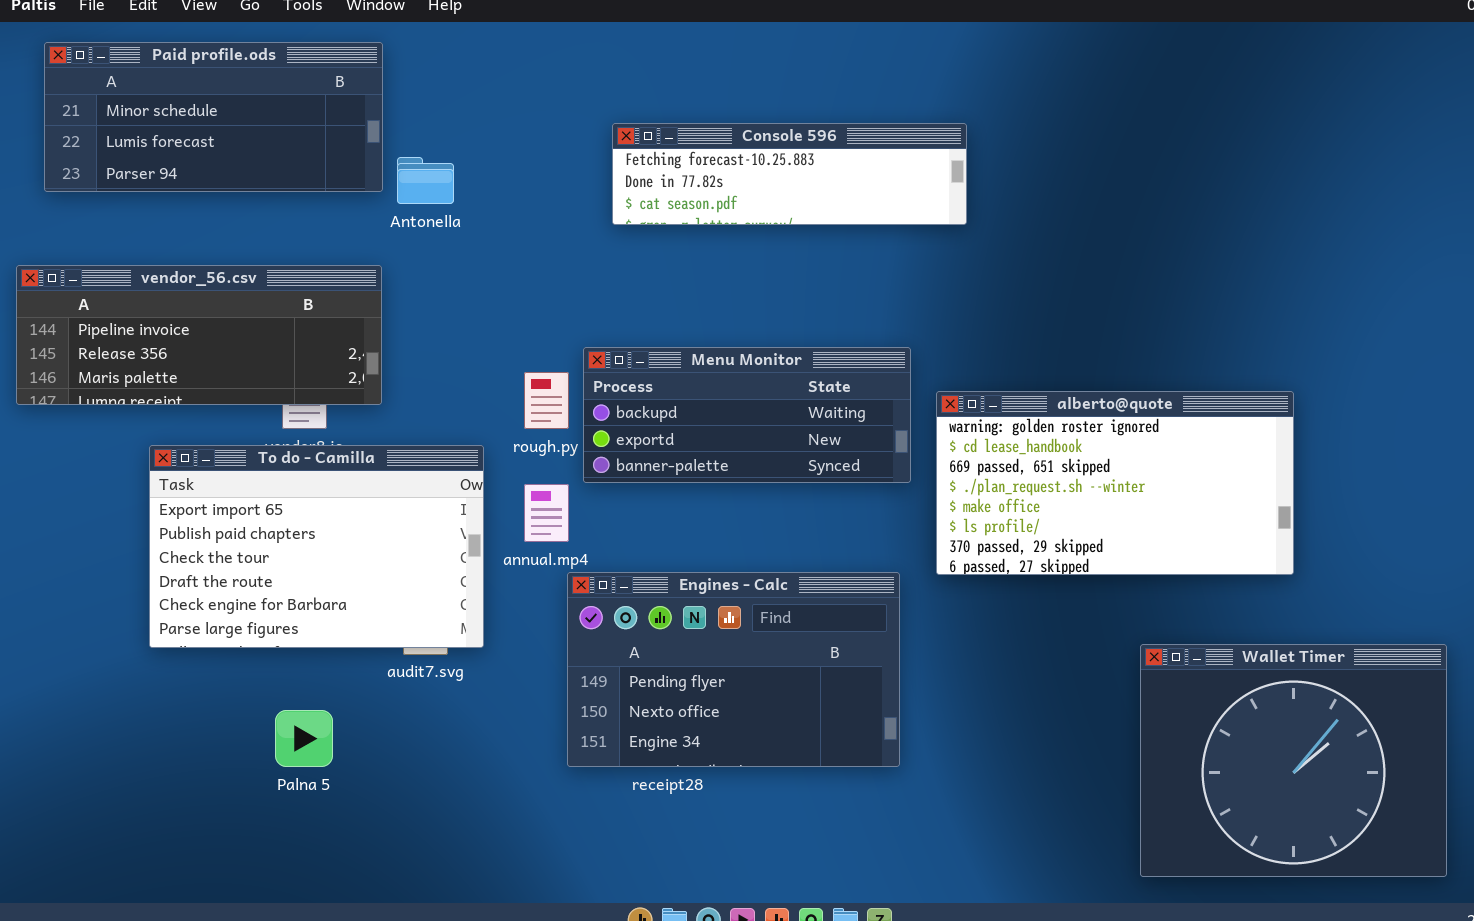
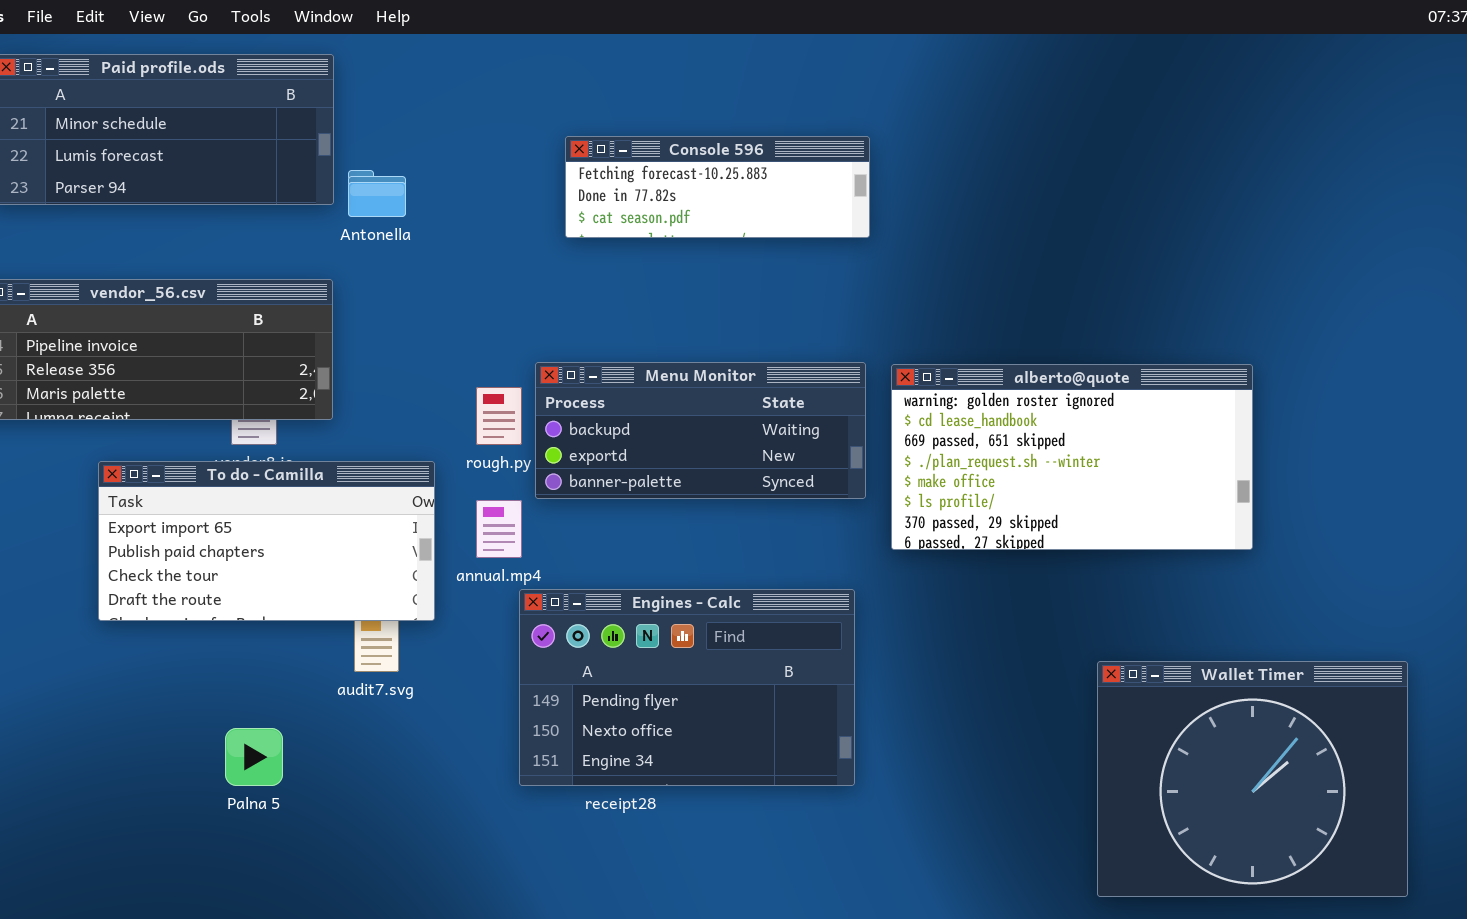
Console 596: [612,123,967,225] -> [565,136,870,238], resized
alberto@quote: [936,391,1294,575] -> [891,364,1253,550], moved
To do - Camilla: [149,445,484,648] -> [98,461,435,621], resized

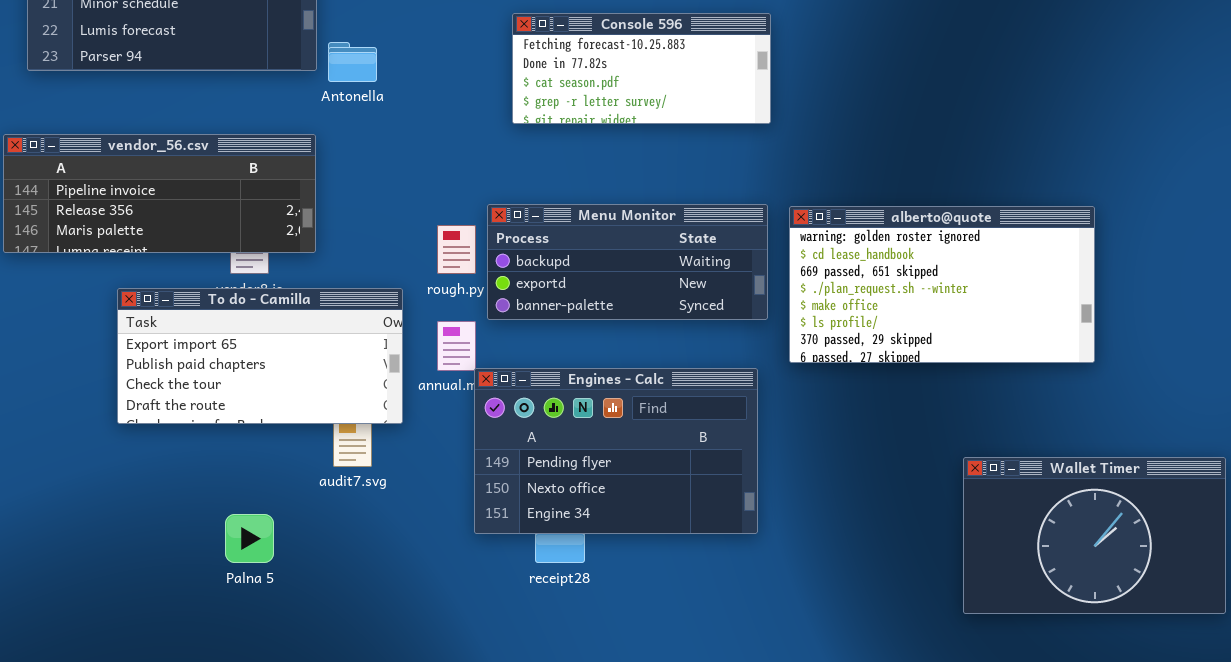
Console 596: [565,136,870,238] -> [512,13,771,124], resized
Engines - Calc: [519,589,855,786] -> [474,368,758,534], moved
Wallet Timer: [1097,661,1408,897] -> [963,457,1226,614], resized

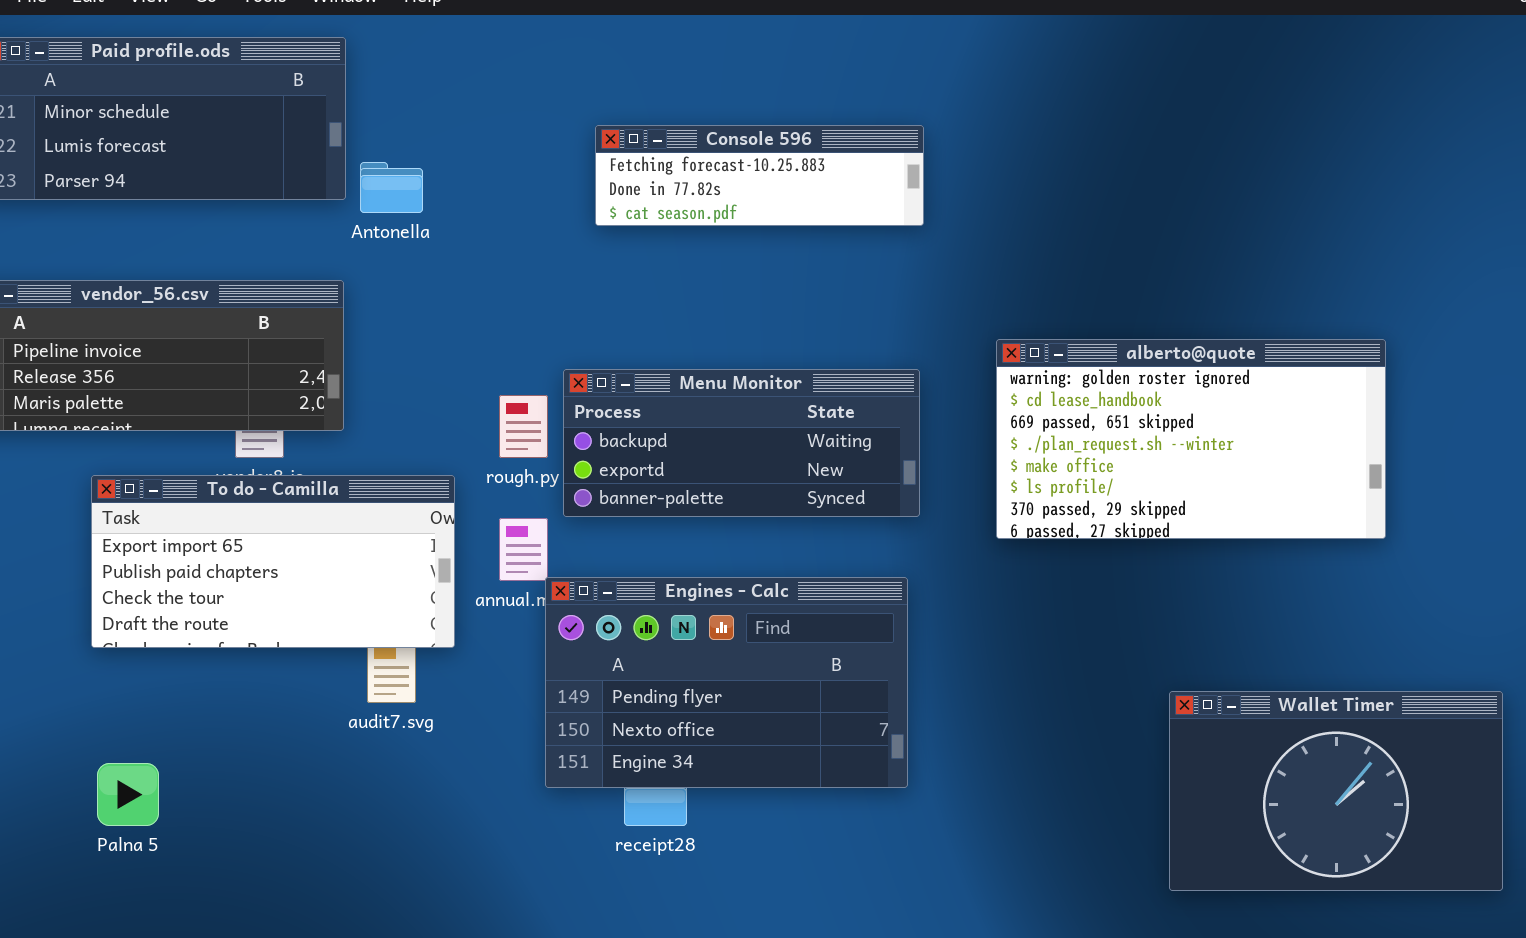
Console 596: [512,13,771,124] -> [595,125,924,226], resized
alberto@quote: [789,206,1095,363] -> [996,339,1386,539], moved
Palna 5: [225,514,274,563] -> [97,763,159,826], moved

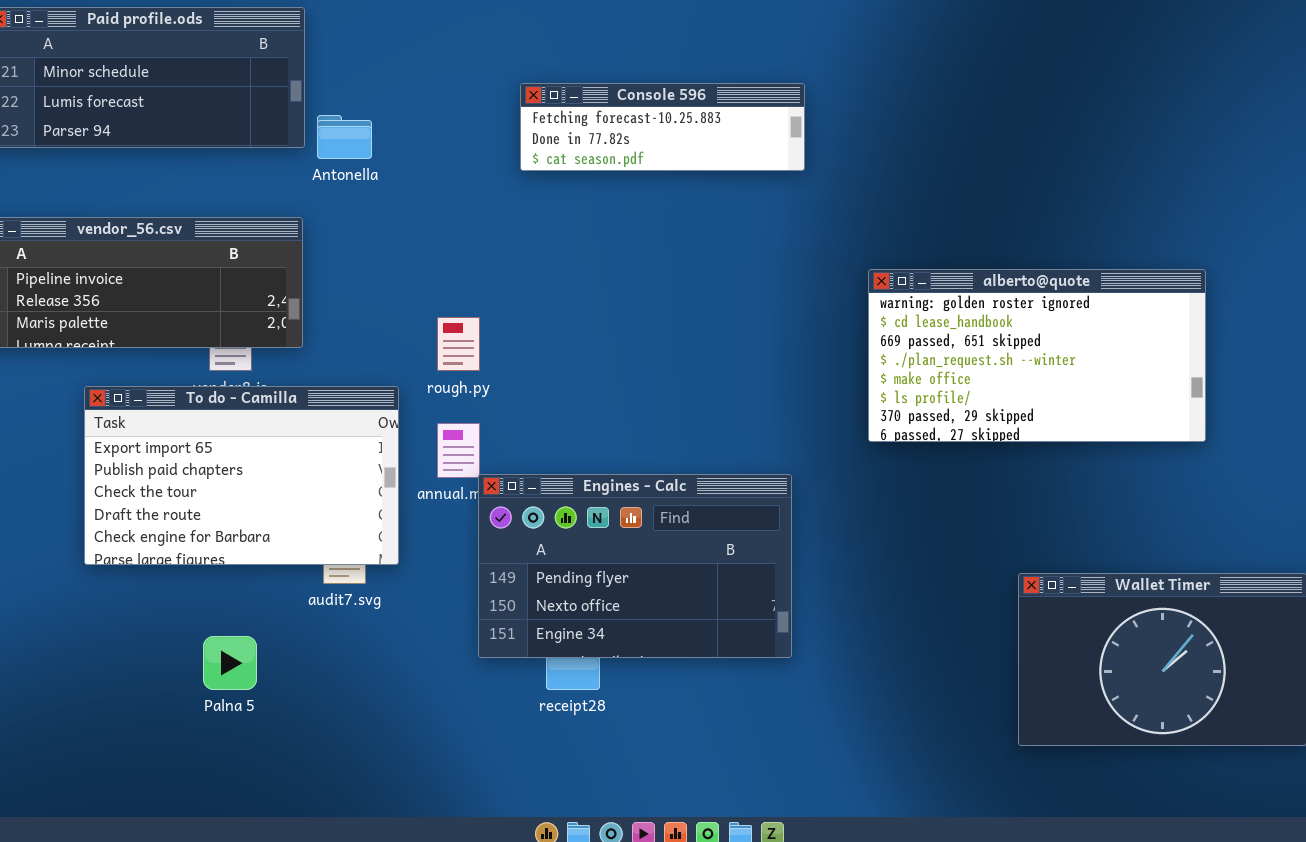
Menu Monitor: [563,369,920,517] -> none, closed
To do - Camilla: [91,475,455,648] -> [84,386,399,565], resized
Palna 5: [97,763,159,826] -> [203,636,257,690], moved

